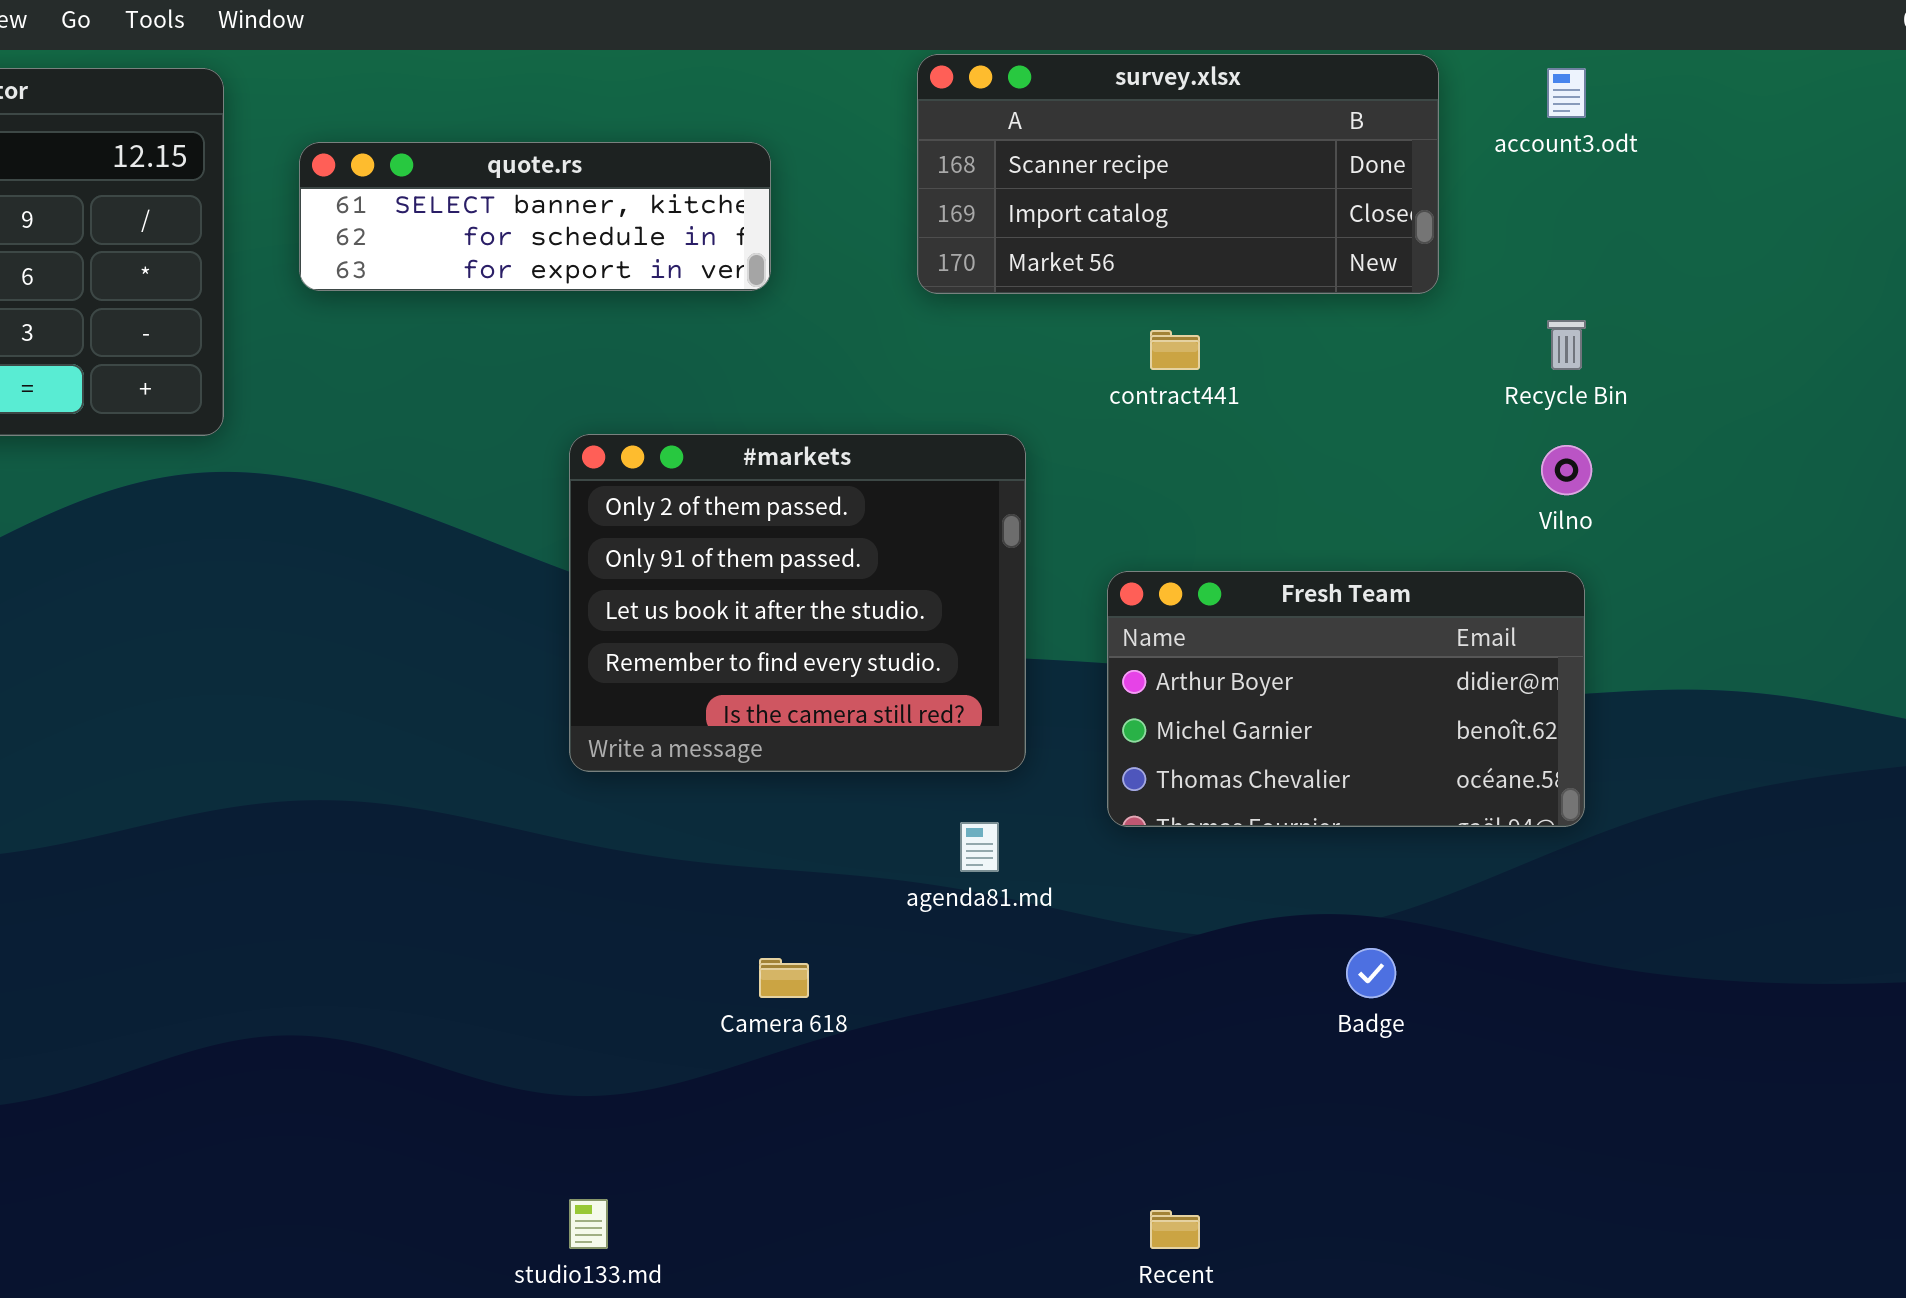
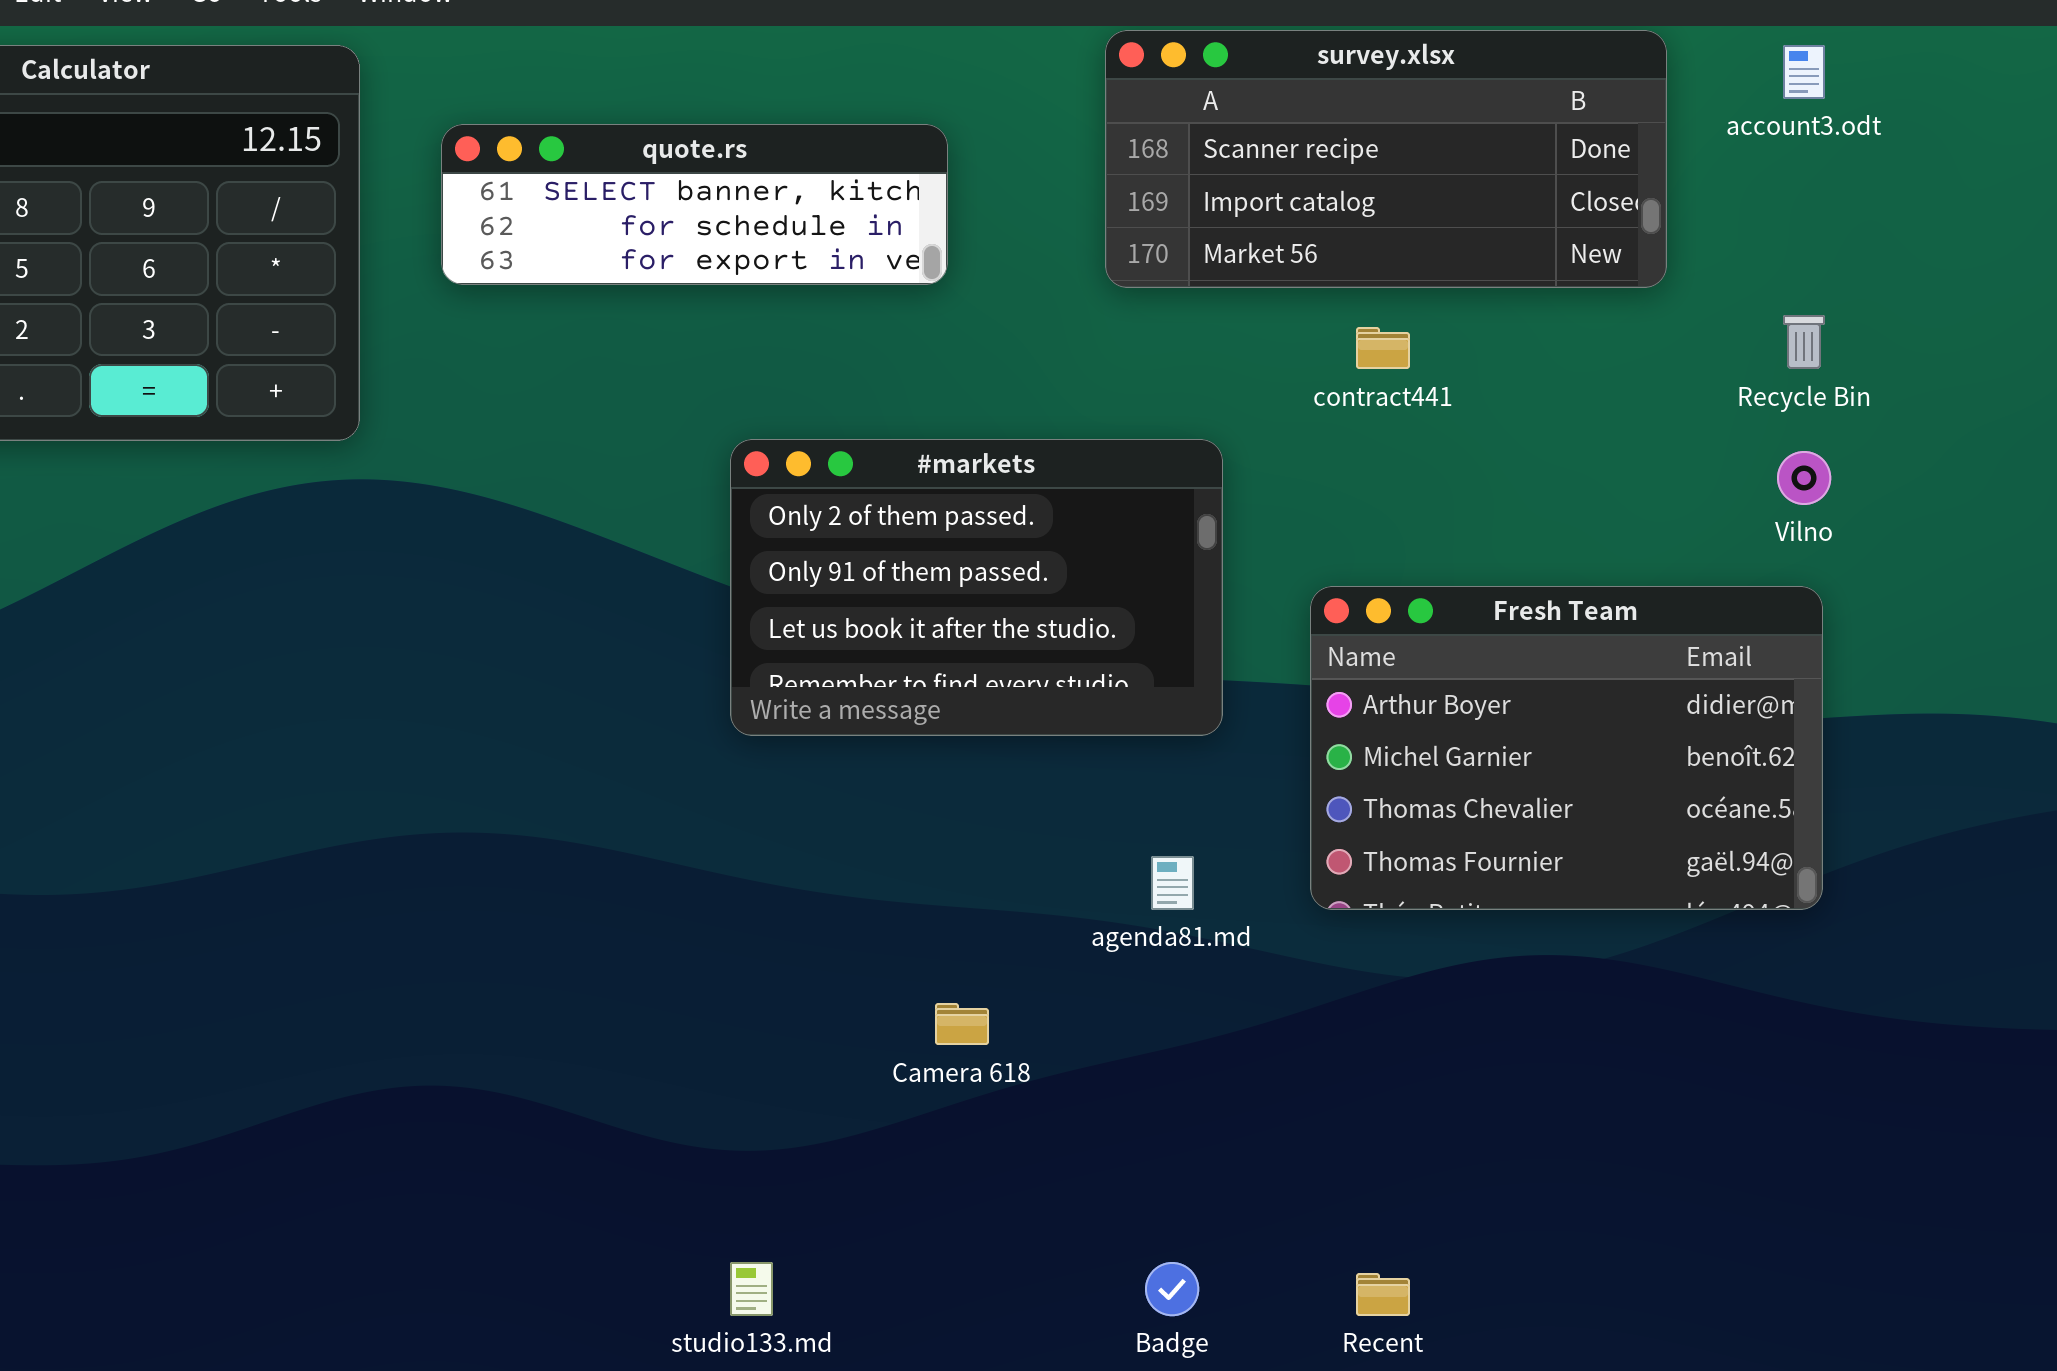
#markets: [569,434,1026,772] -> [730,439,1223,736], resized
Fresh Team: [1107,571,1585,827] -> [1310,586,1823,910], resized
Badge: [1346,948,1396,998] -> [1145,1262,1199,1316], moved

